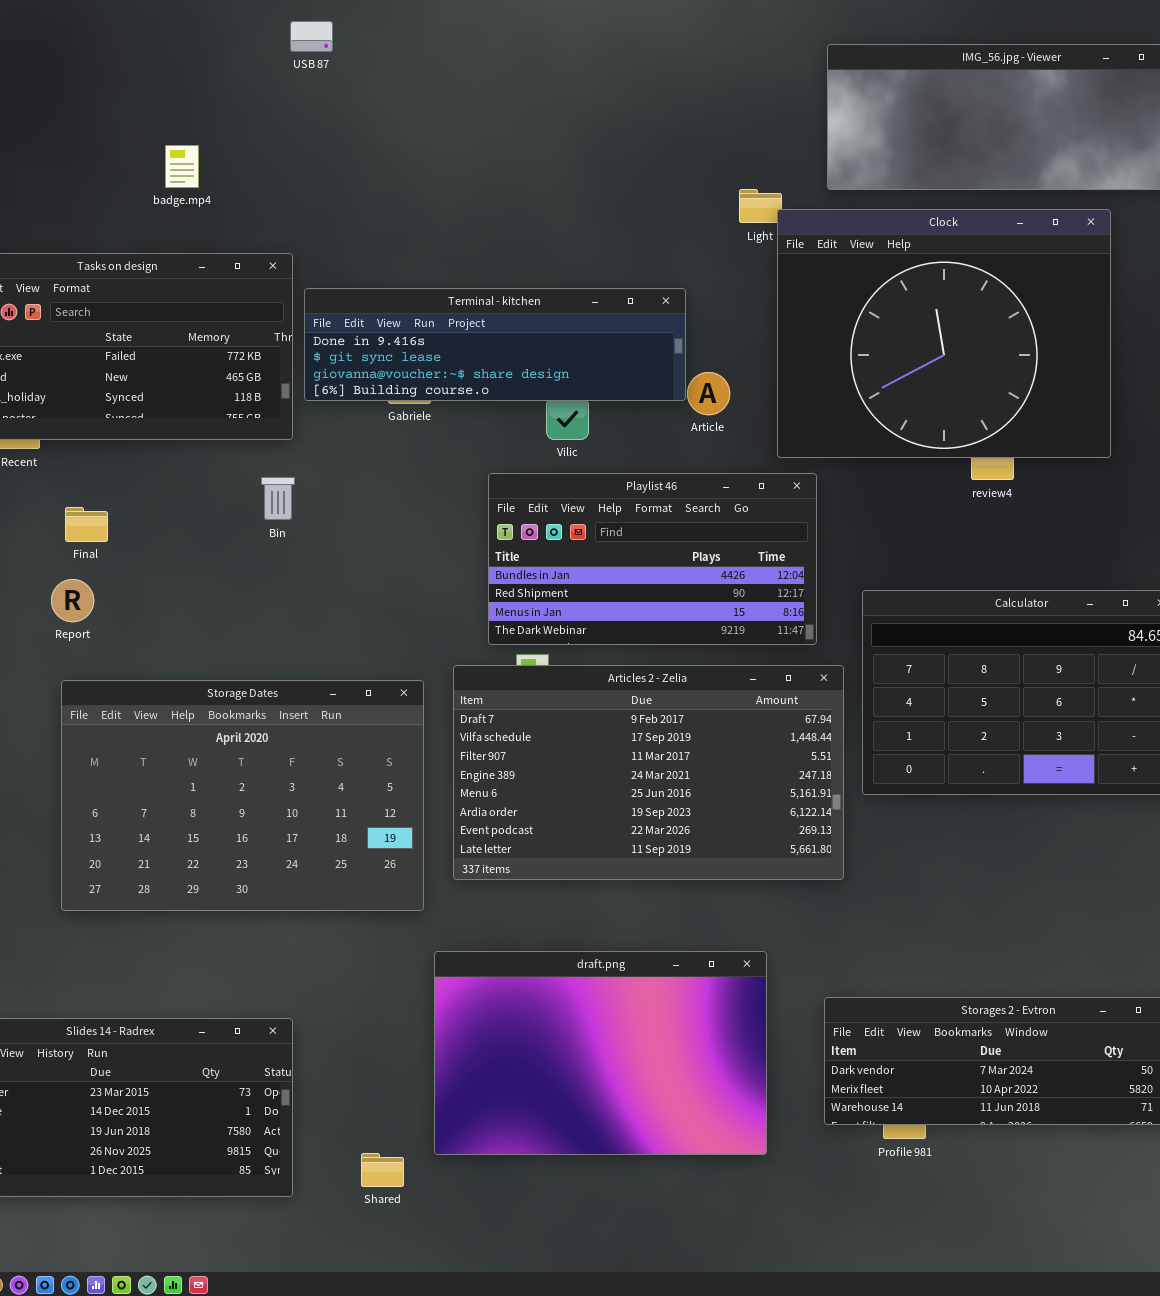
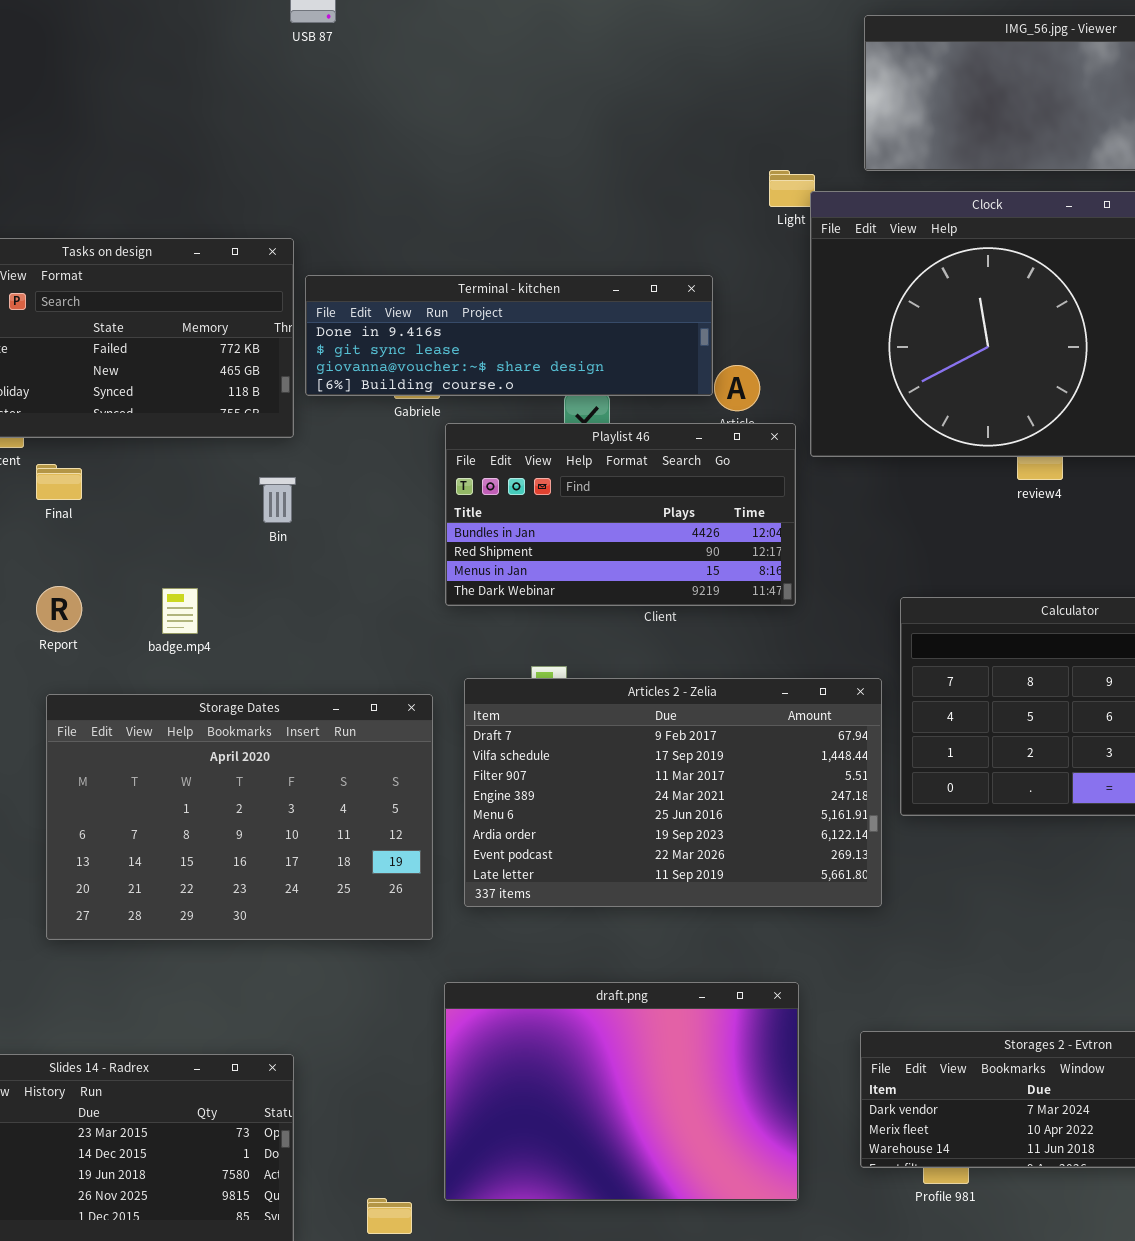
badge.mp4: [165,145,199,188] -> [162,588,198,634], moved
Playlist 46: [488,473,817,645] -> [445,423,796,606], moved
Final: [65,507,108,542] -> [36,464,82,500], moved

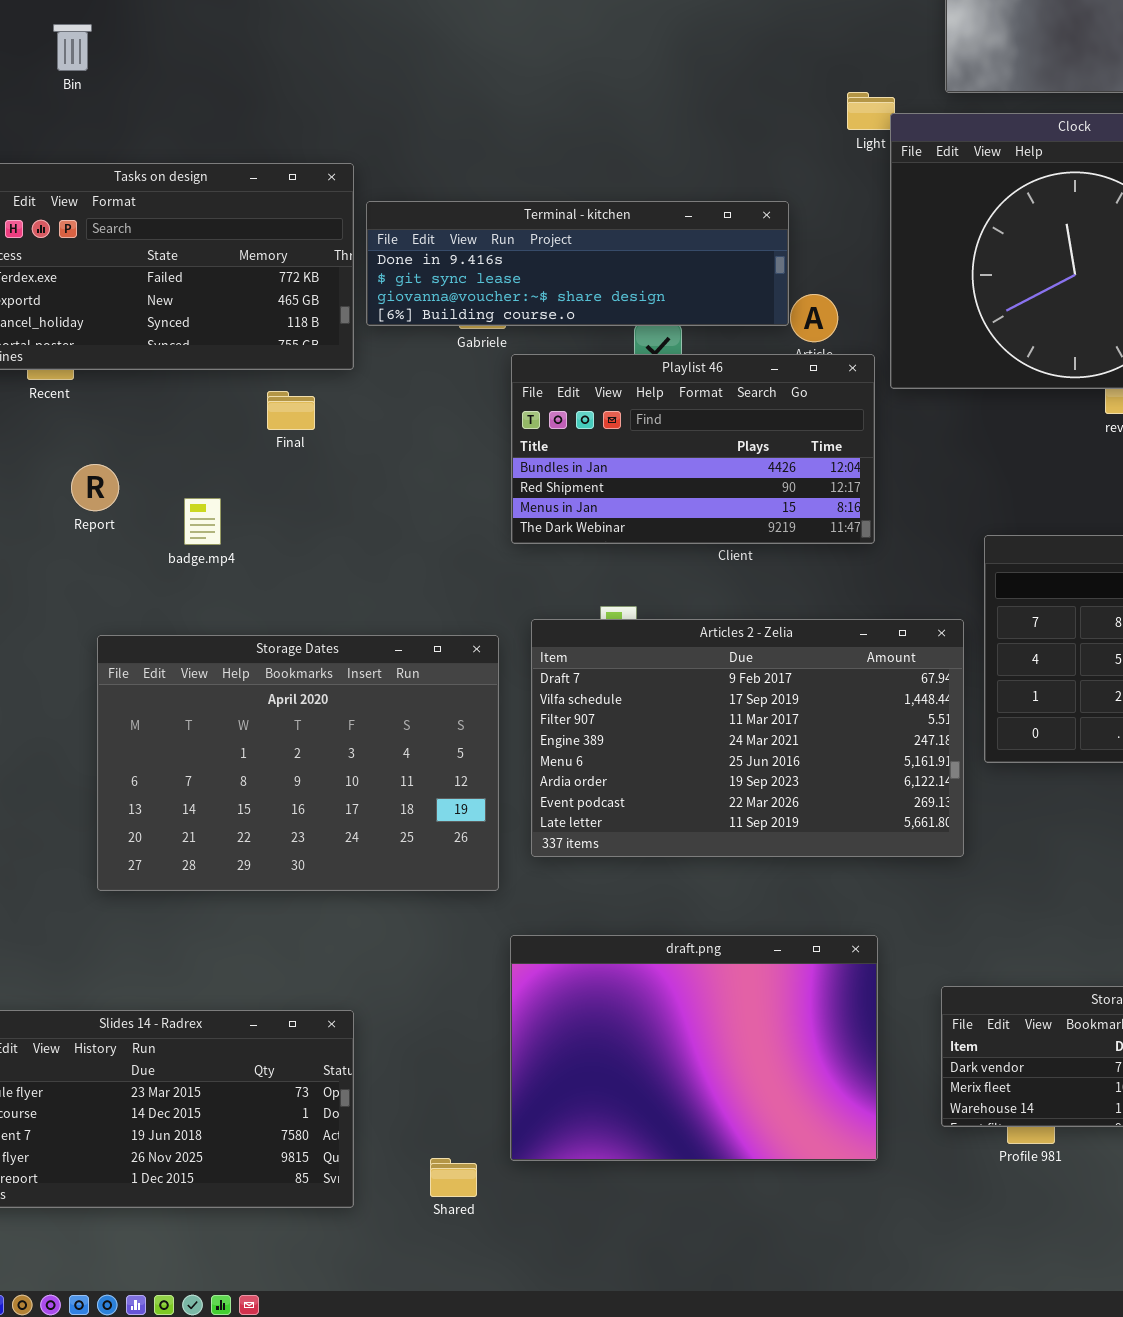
Final: [36,464,82,500] -> [267,391,315,430], moved
Bin: [259,477,296,523] -> [53,24,92,71], moved
Report: [36,586,82,632] -> [71,464,119,511], moved
badge.mp4: [162,588,198,634] -> [184,498,221,545], moved

